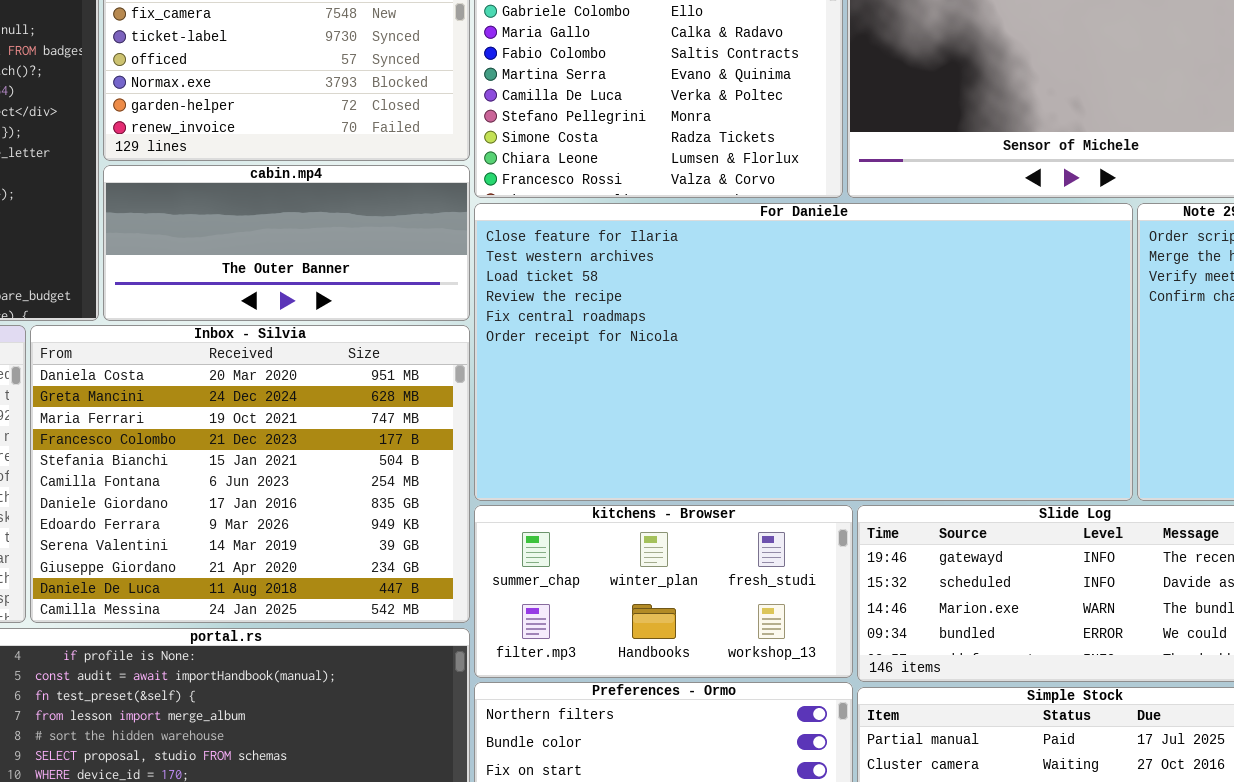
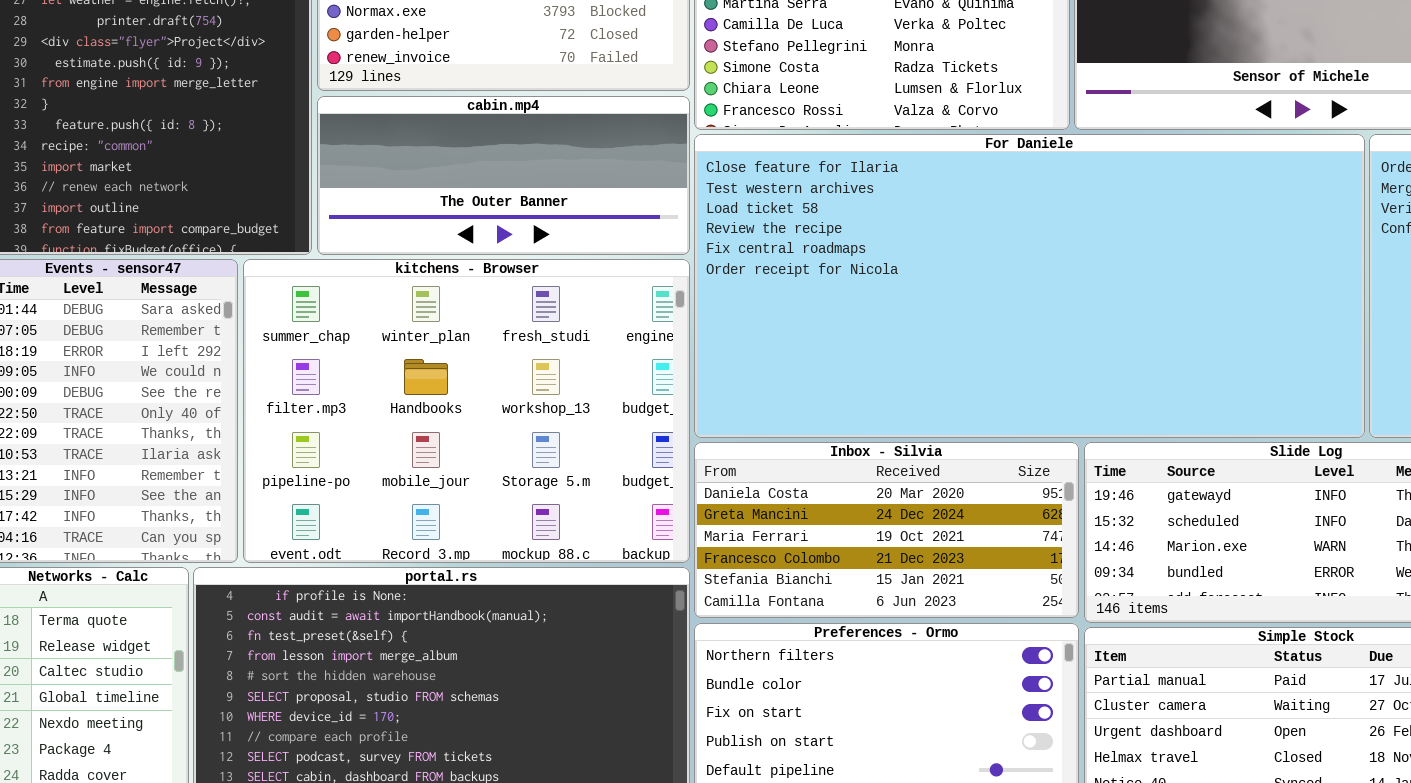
Inbox - Silvia: [30,325,470,623] -> [694,442,1079,618], moved, resized
kitchens - Browser: [474,505,853,678] -> [243,259,690,563], moved, resized

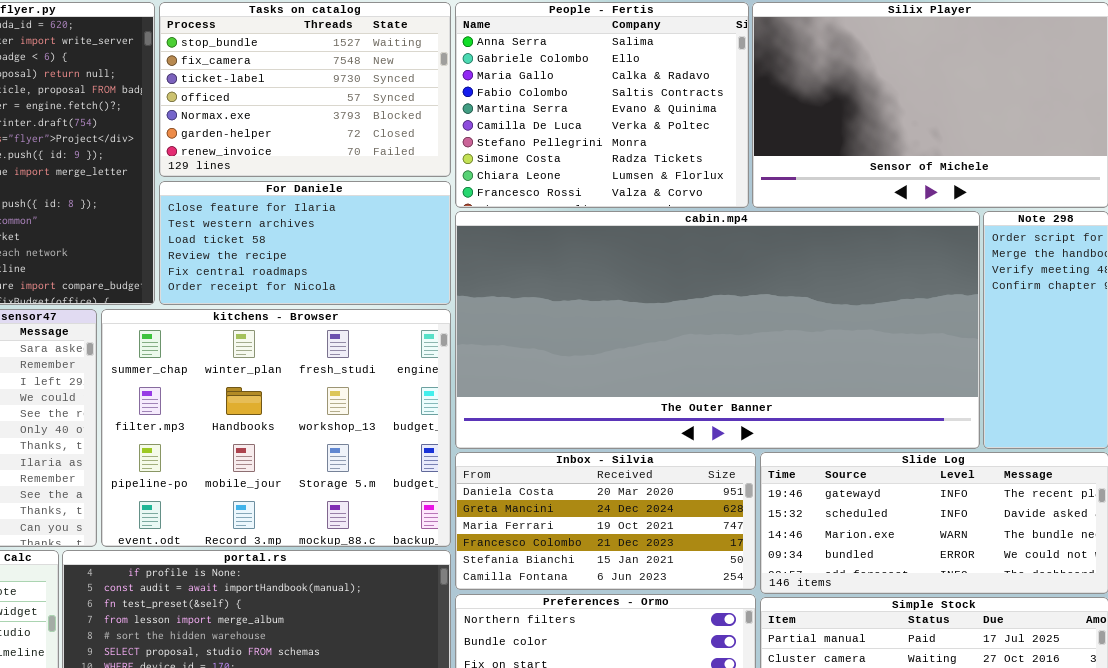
cabin.mp4: [317,96,690,255] -> [455,211,980,449], moved, resized
For Daniele: [694,134,1365,438] -> [159,181,451,305], moved, resized

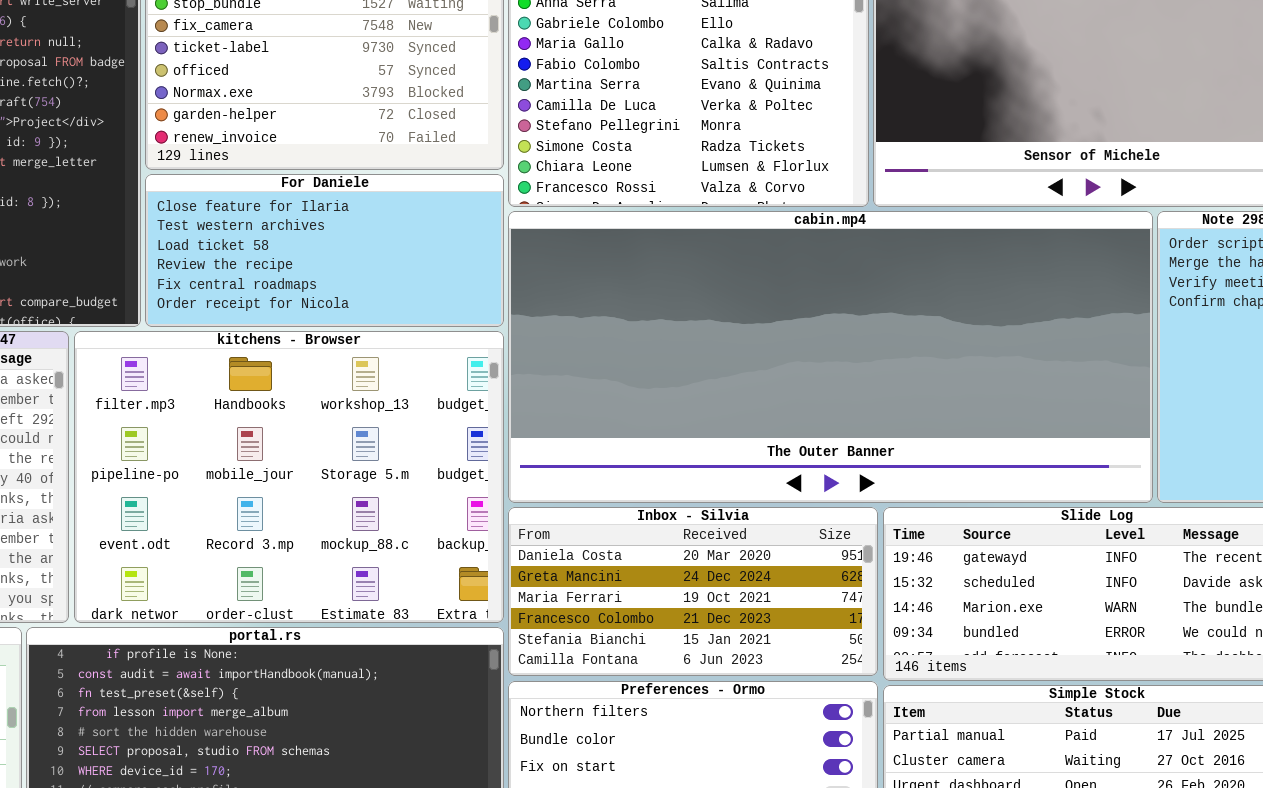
kitchens - Browser: [101,309,451,547] -> [74,331,504,623], scrolled down 1 row

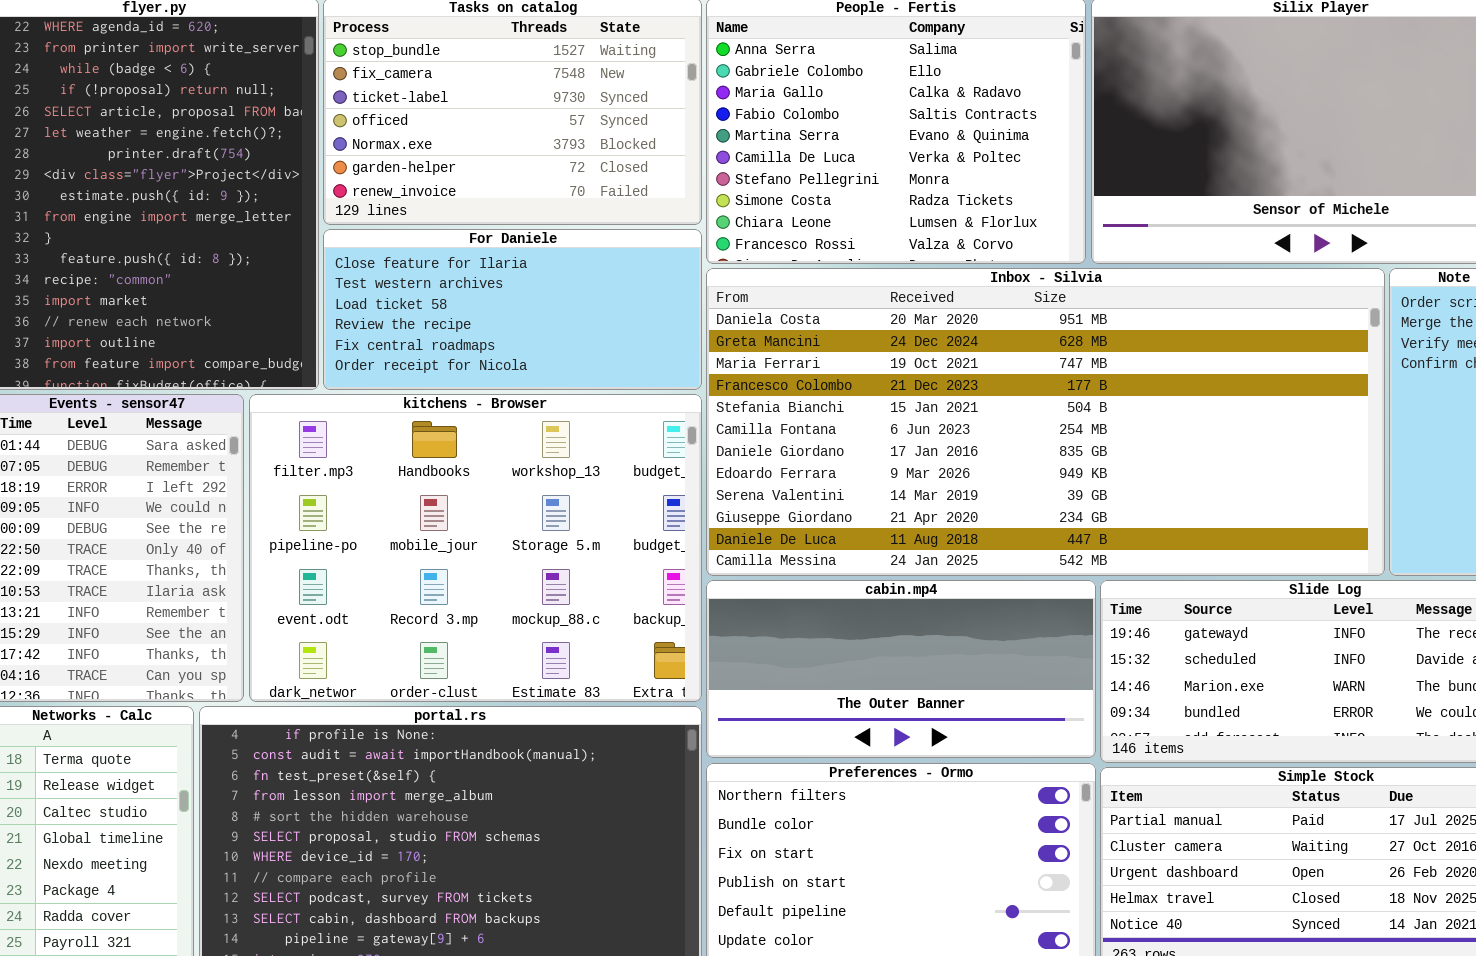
cabin.mp4: [508,211,1153,503] -> [706,580,1096,758], moved, resized
Inbox - Silvia: [508,507,878,676] -> [706,268,1385,576], moved, resized

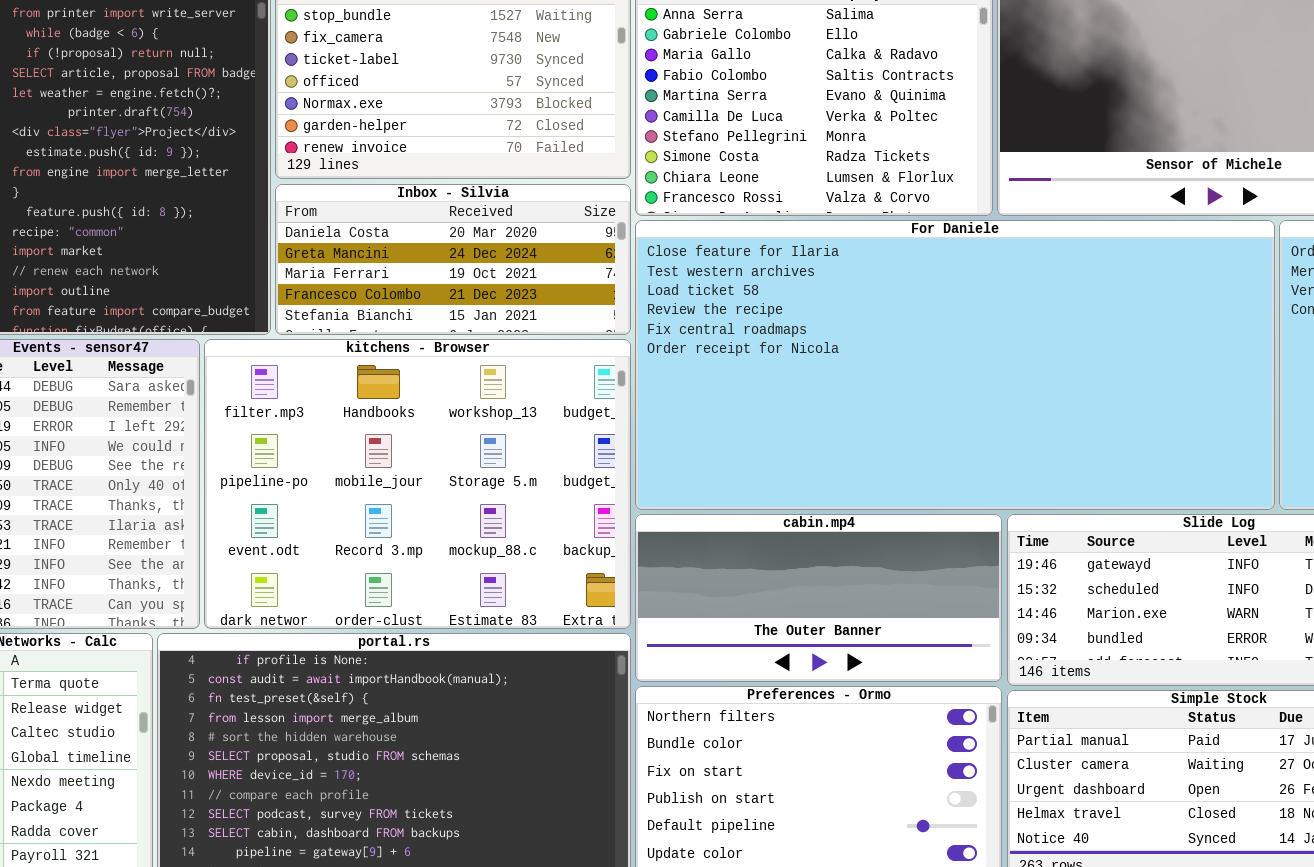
For Daniele: [323,229,702,390] -> [635,220,1275,510], moved, resized
Inbox - Silvia: [706,268,1385,576] -> [275,184,631,335], moved, resized

